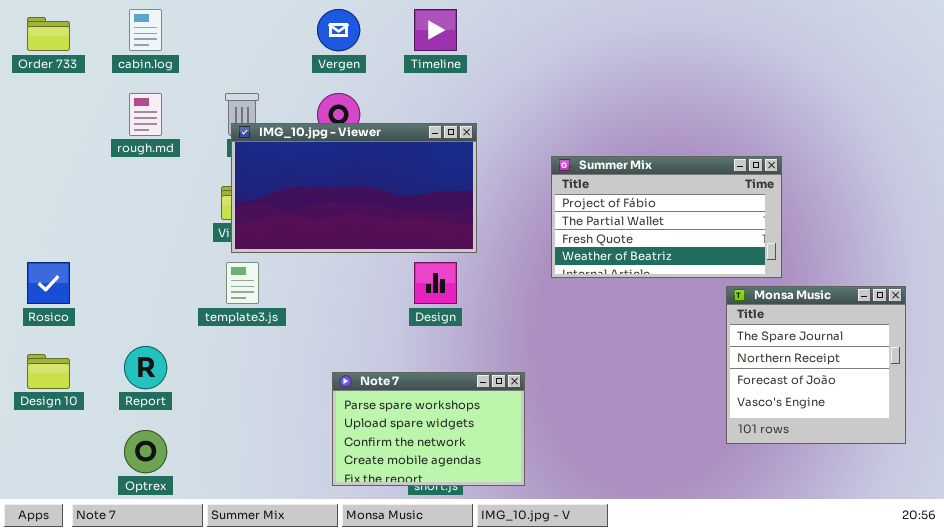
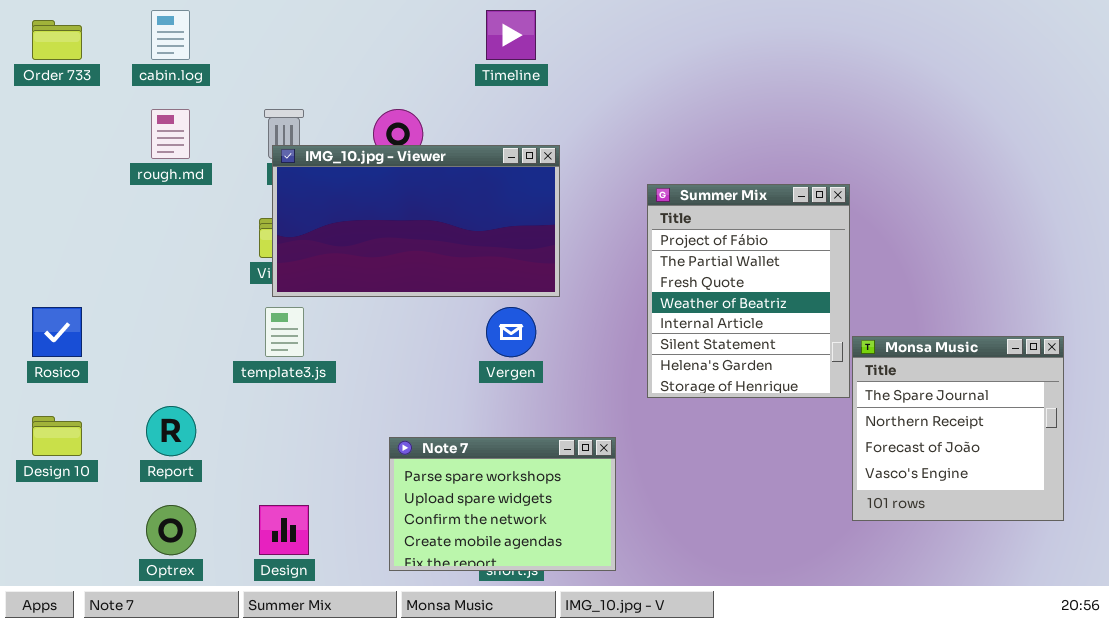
Vergen: [317,9,360,51] -> [486,307,536,357], moved
Summer Mix: [551,156,782,278] -> [647,184,850,398], resized
Design: [414,262,457,304] -> [259,505,309,555], moved

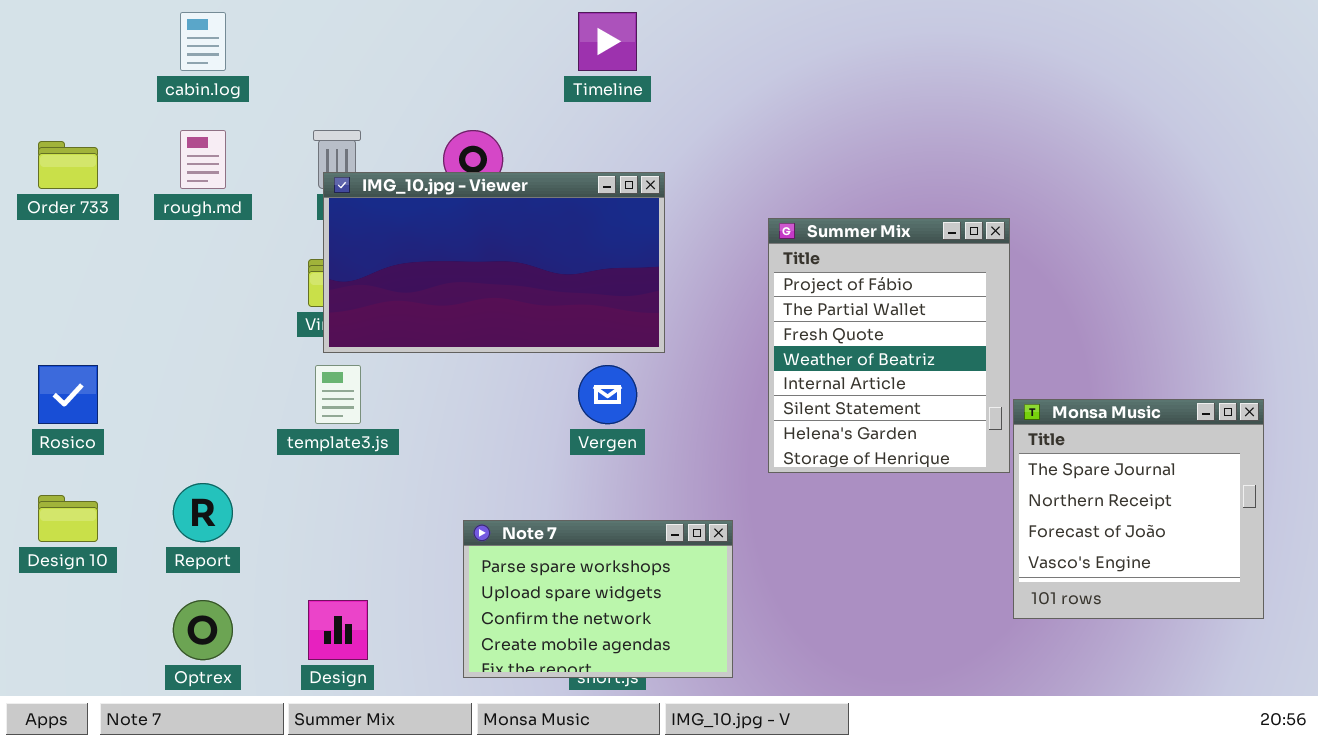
Order 733: [32,20,82,60] -> [38,141,98,189], moved

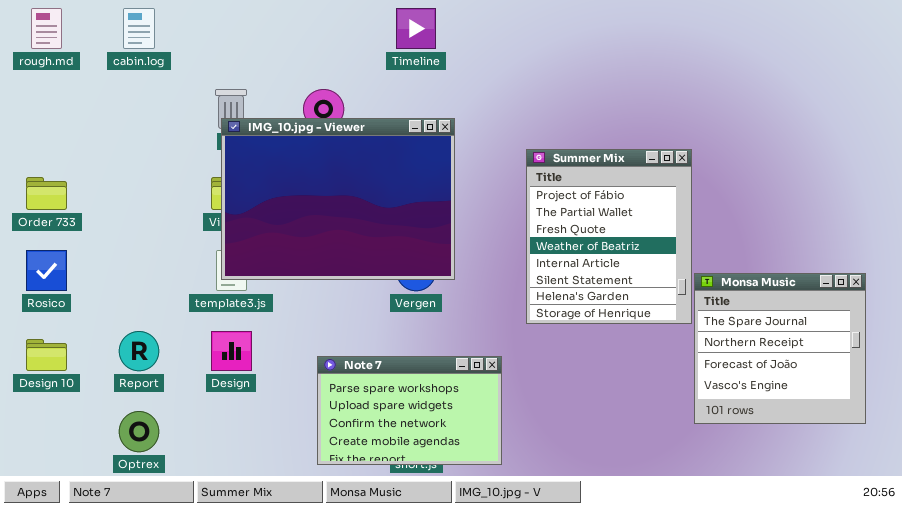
rough.md: [180,130,226,189] -> [31,8,62,49], moved
Order 733: [38,141,98,189] -> [26,177,67,210], moved
IMG_10.jpg - Viewer: [323,172,665,353] -> [221,118,455,280], resized
Design: [308,600,368,660] -> [211,331,252,371], moved

